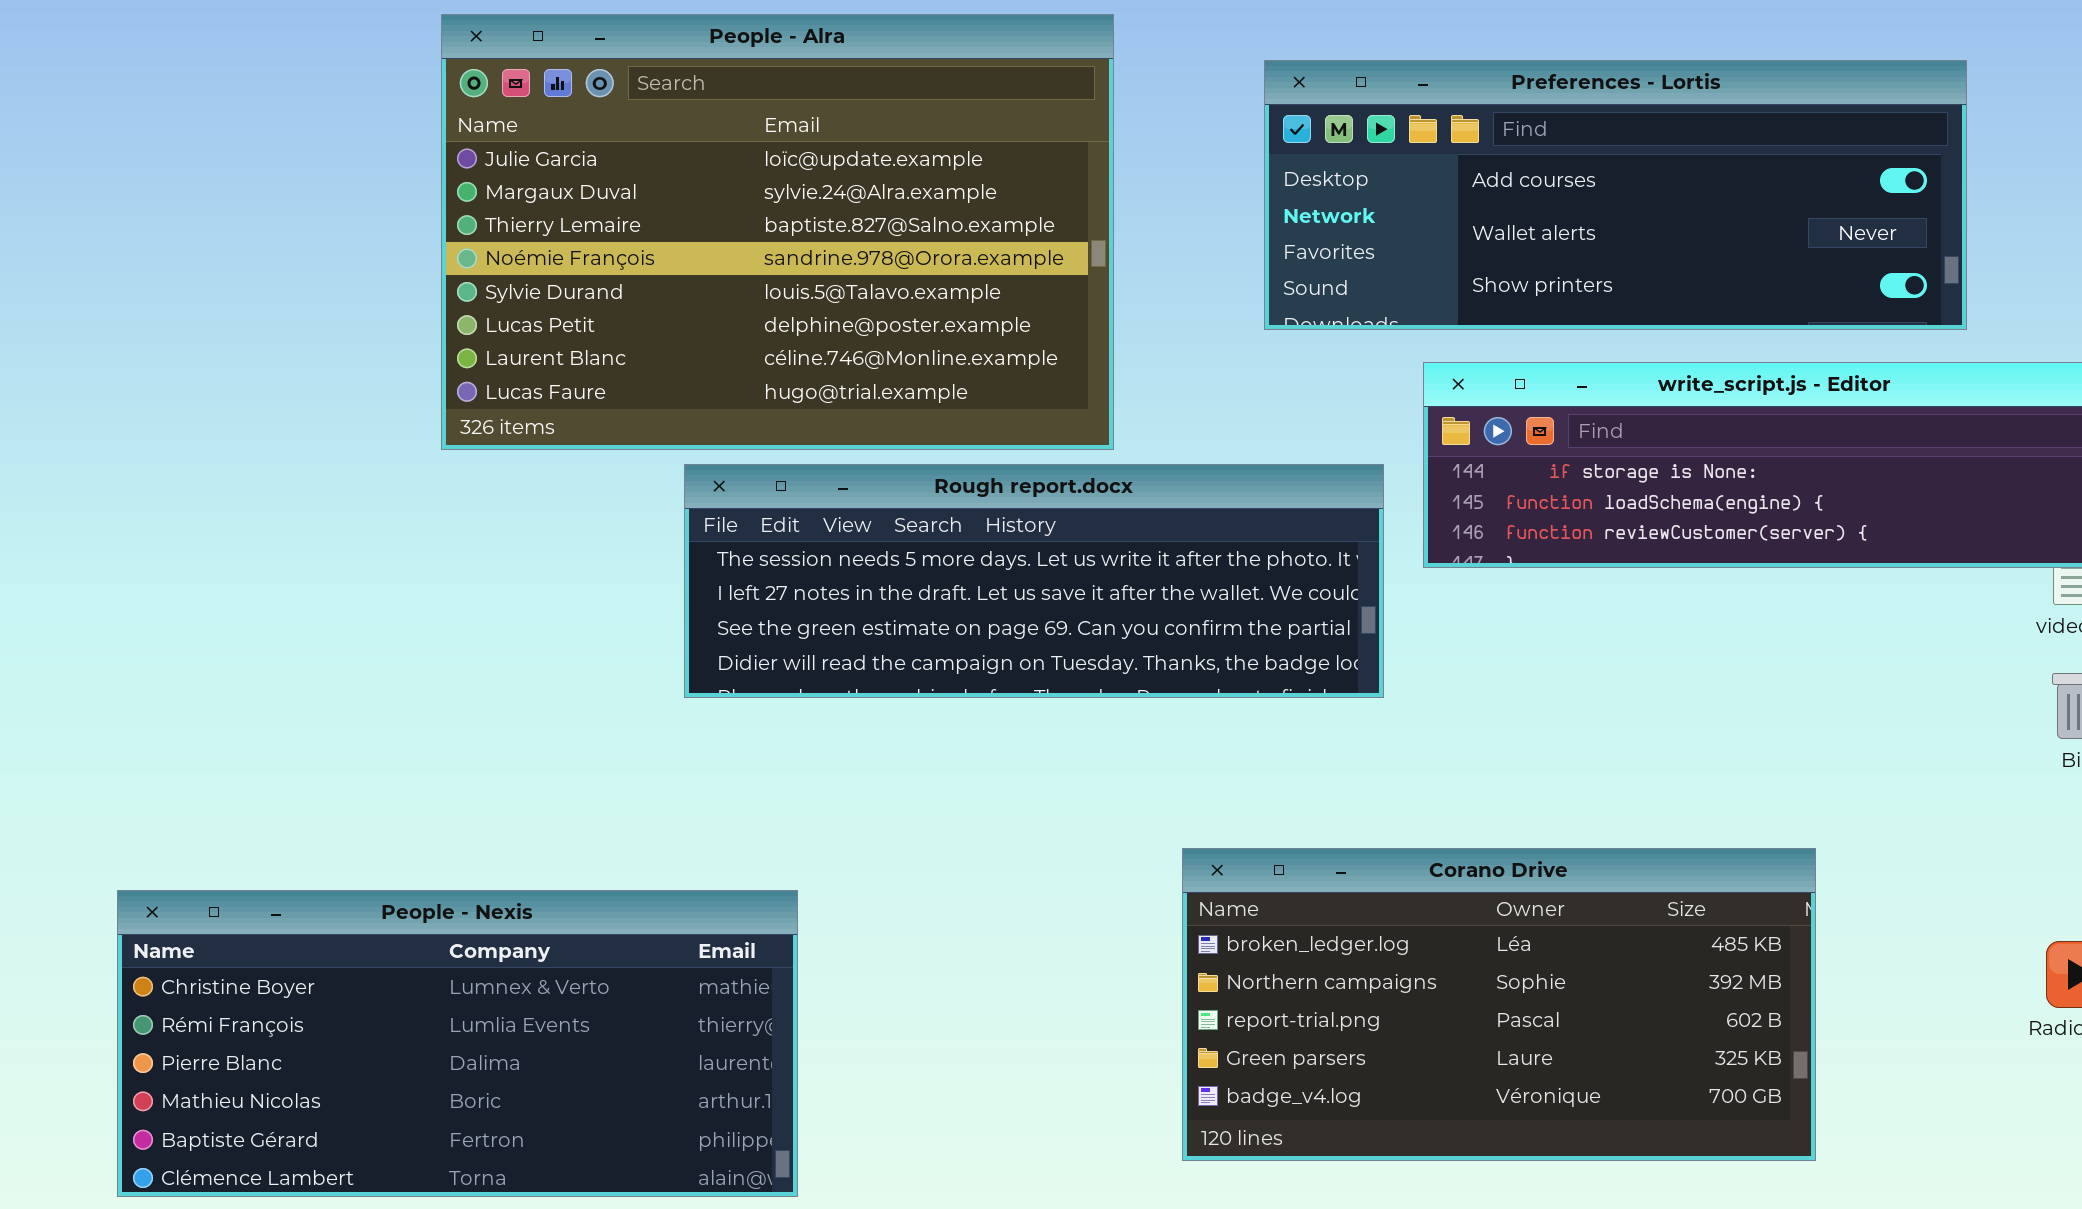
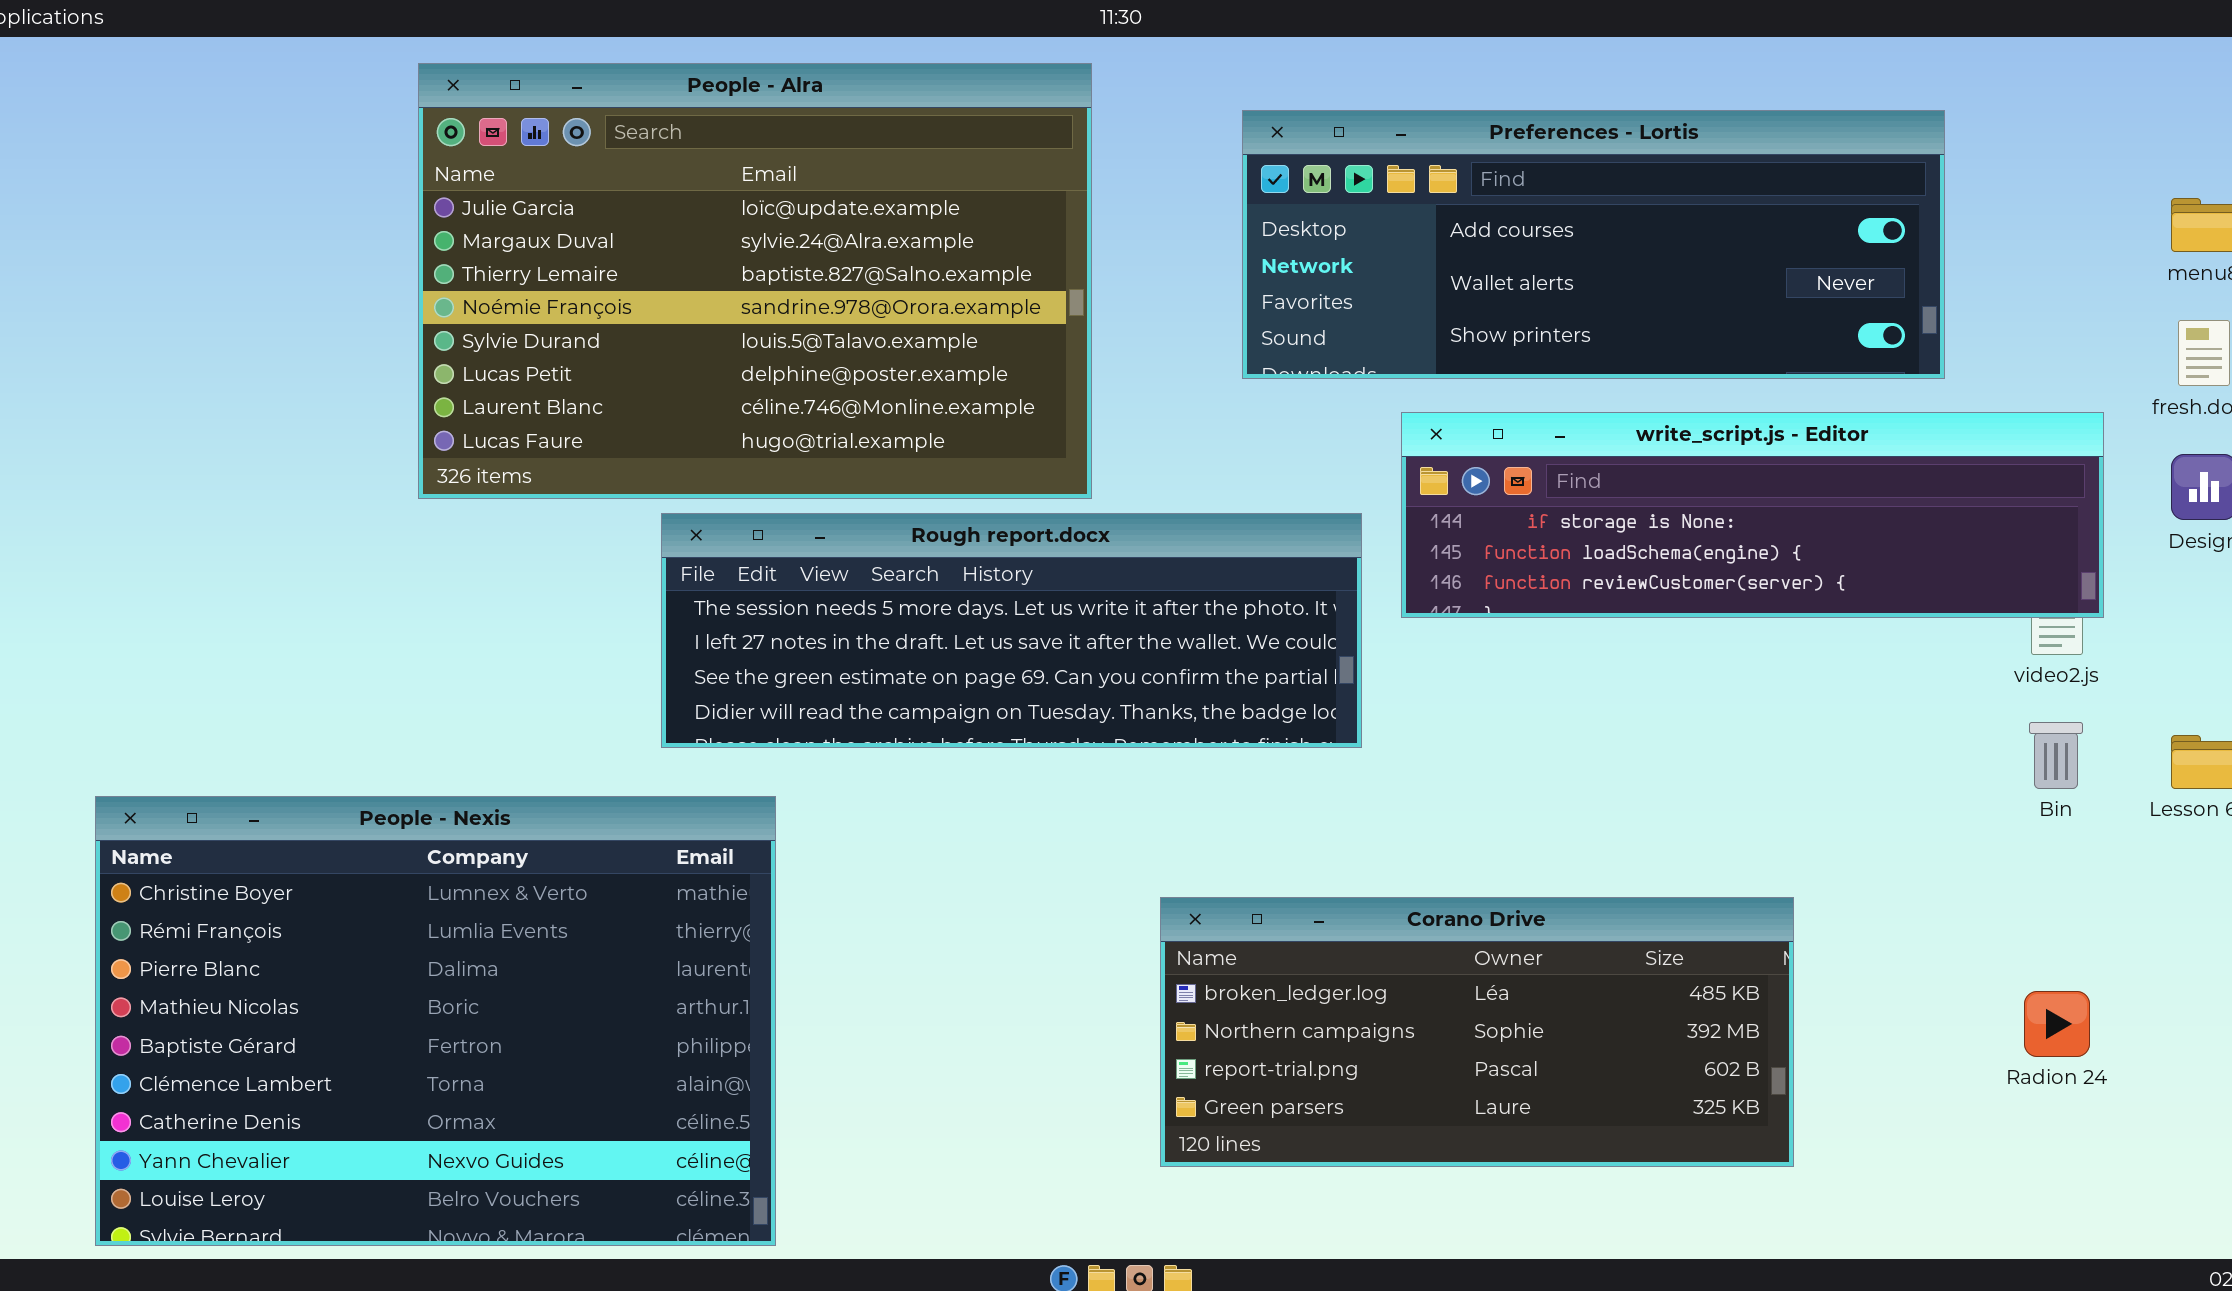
Corano Drive: [1182,848,1816,1161] -> [1160,897,1794,1167], resized
People - Nexis: [117,890,798,1197] -> [95,796,776,1246], resized

